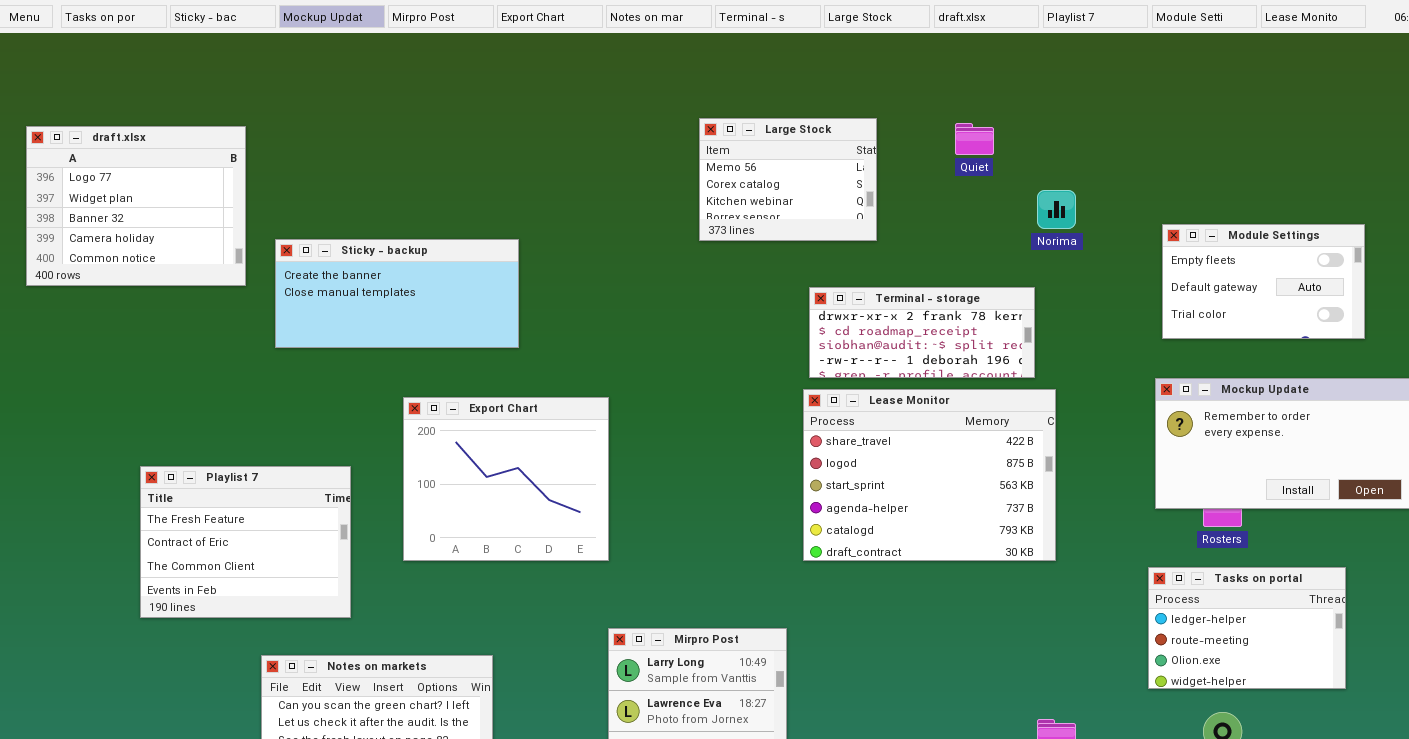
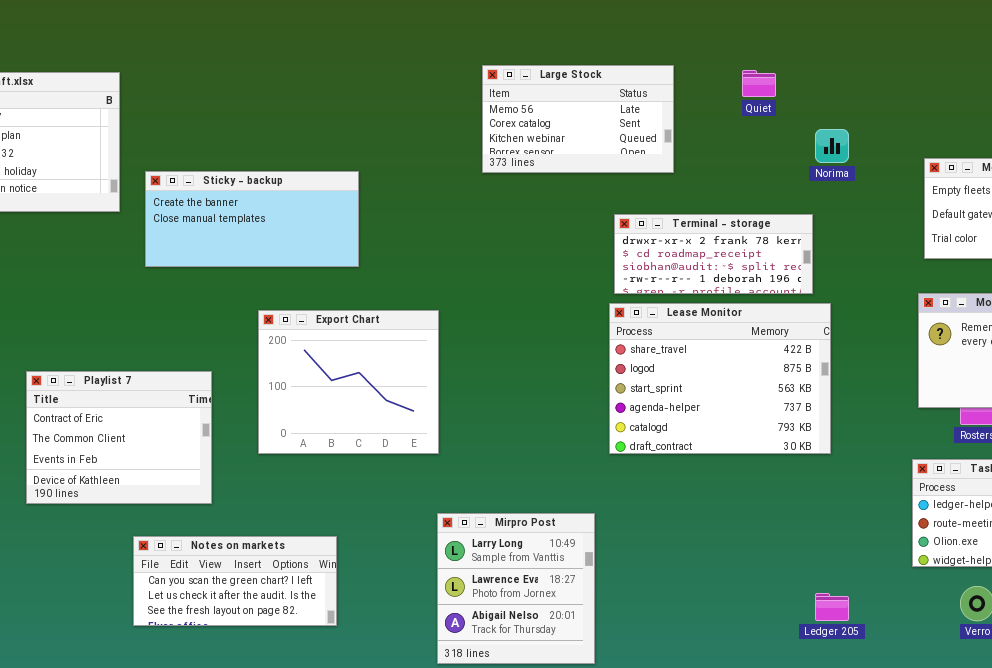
Large Stock: [699,118,877,241] -> [482,65,674,173], resized
Playlist 7: [140,466,351,618] -> [26,371,212,504], scrolled down 1 row

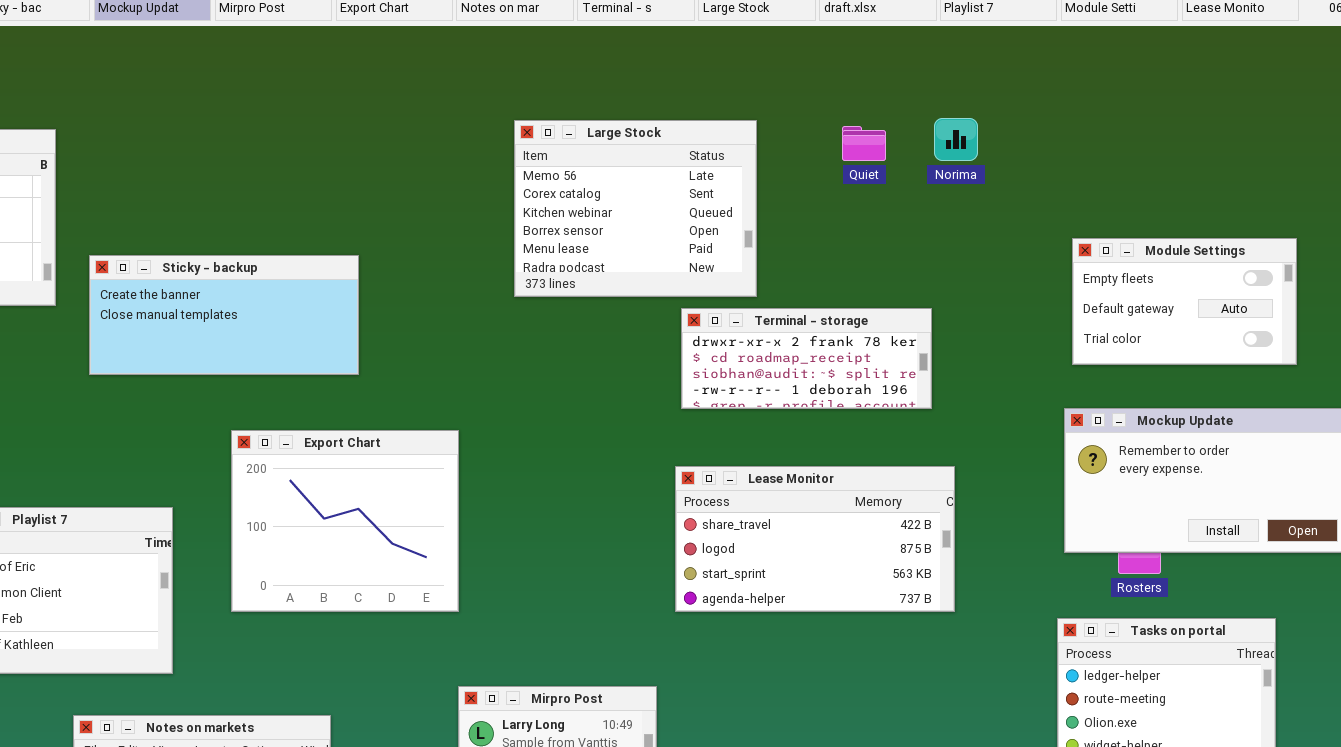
Large Stock: [482,65,674,173] -> [514,120,757,297], resized
Norima: [815,129,849,163] -> [934,118,978,161], moved
Lease Monitor: [609,303,831,454] -> [675,466,955,612], resized

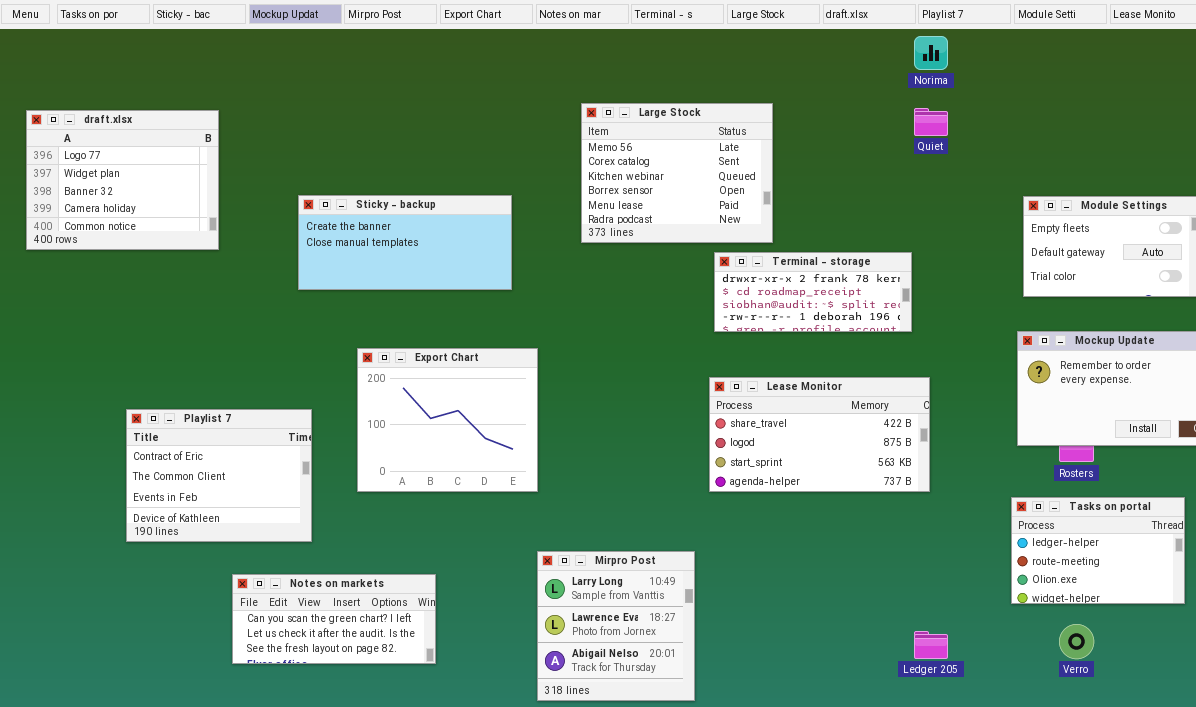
Norima: [934,118,978,161] -> [914,36,948,70], moved
Quiet: [842,126,886,161] -> [914,108,948,136], moved
Sticky - backup: [89,255,359,375] -> [298,195,512,290], moved

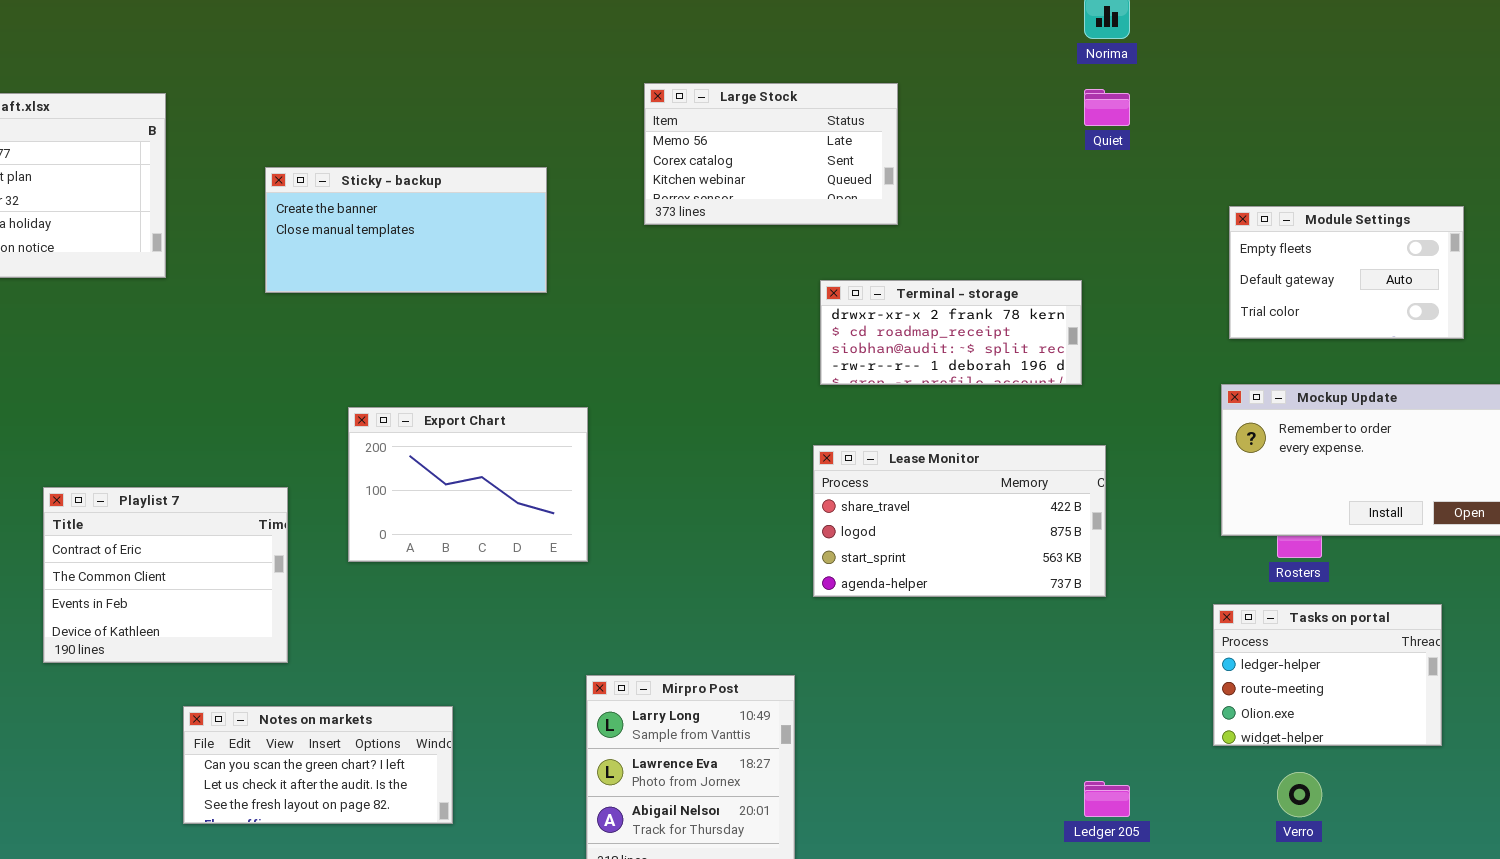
Large Stock: [581,103,773,243] -> [644,83,898,225], resized
Sticky - backup: [298,195,512,290] -> [265,167,547,293], moved
Export Chart: [357,348,538,492] -> [348,407,588,562], resized

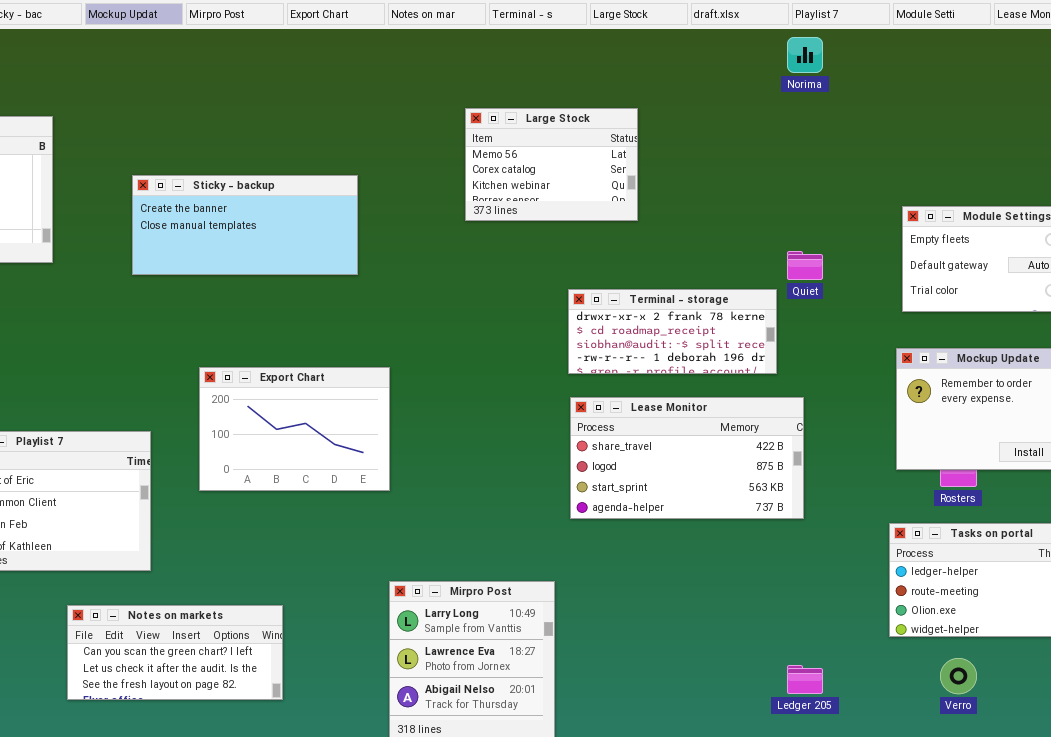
Large Stock: [644,83,898,225] -> [465,108,638,221], resized
Quiet: [1084,89,1130,126] -> [787,251,823,280], moved
Terminal - storage: [820,280,1082,385] -> [568,289,777,374], moved

